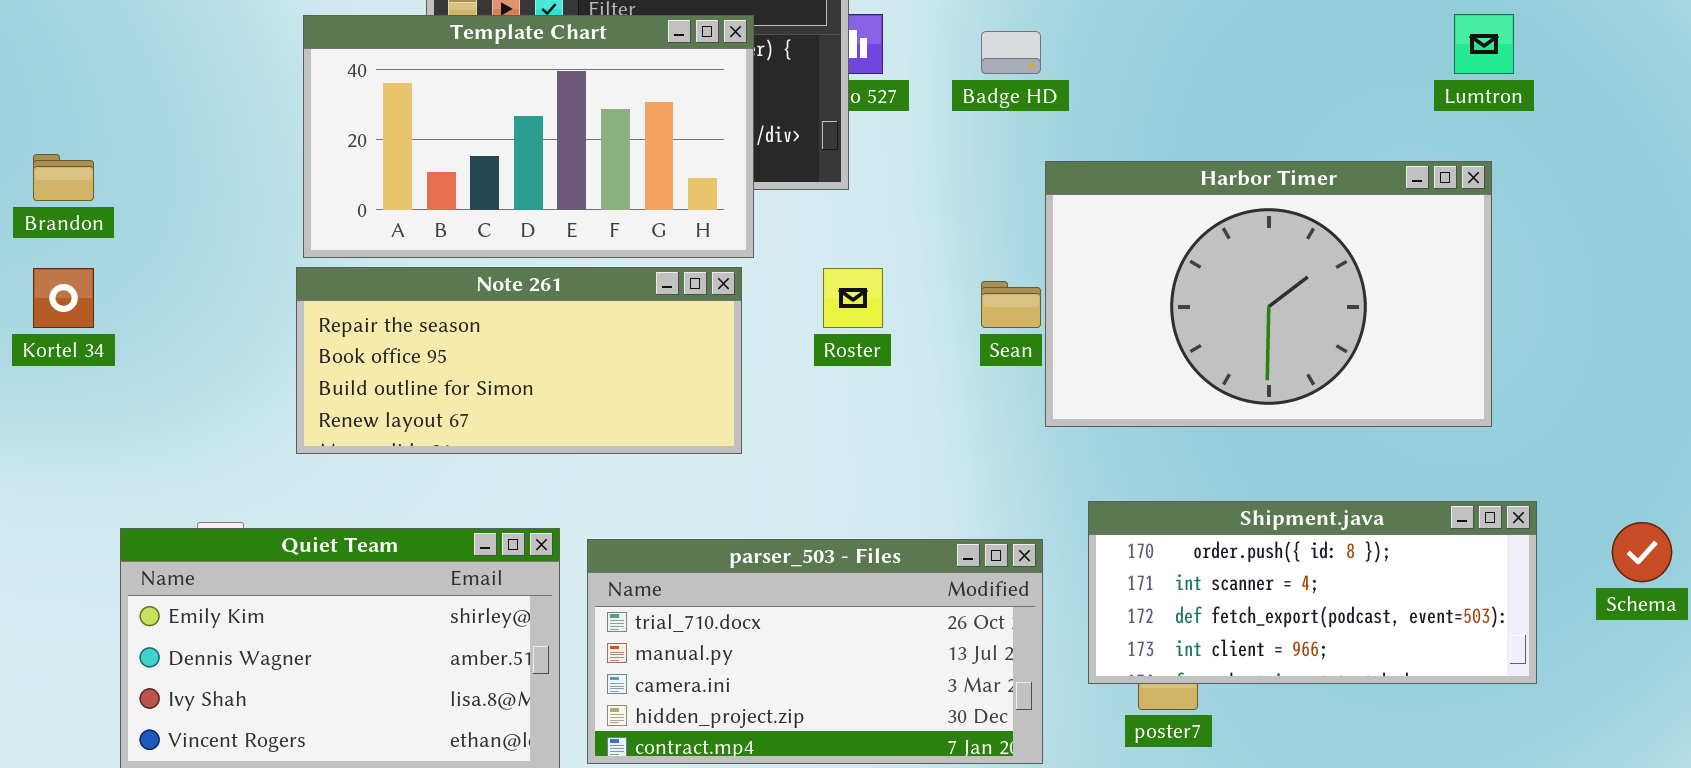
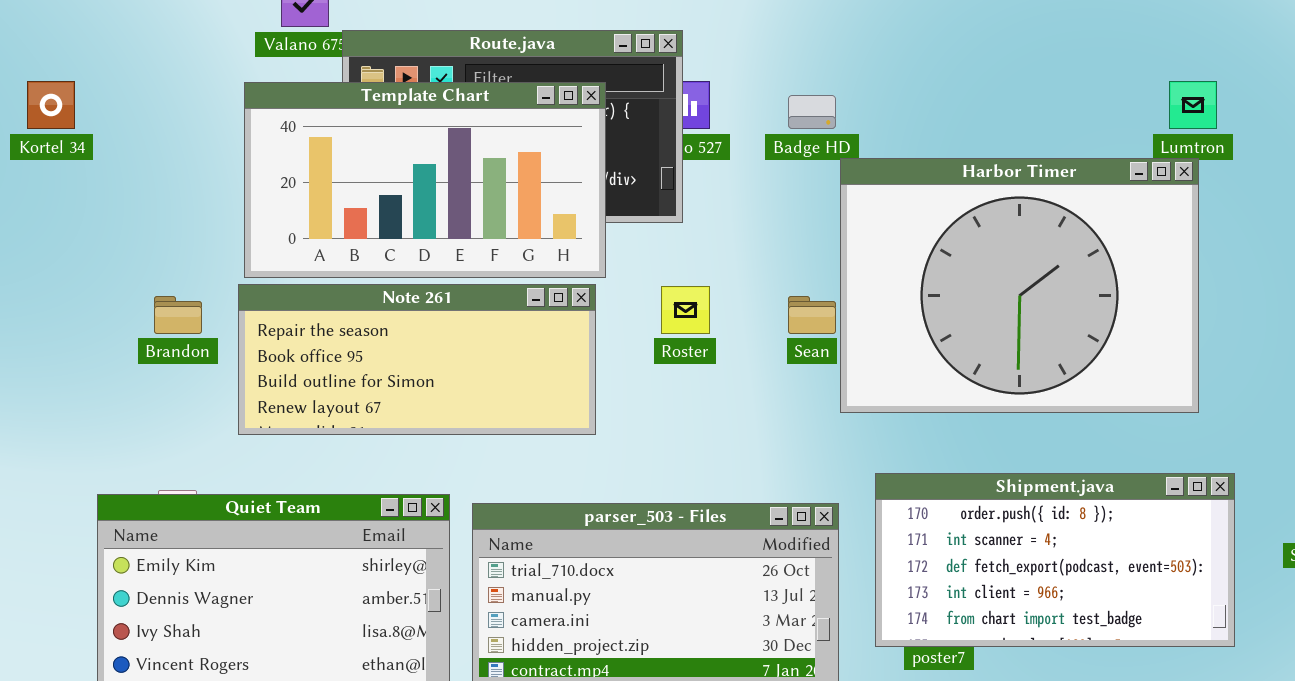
Brandon: [33,154,94,201] -> [154,296,202,334], moved
Harbor Timer: [1045,161,1492,427] -> [840,158,1199,413], resized
Kortel 34: [33,268,94,328] -> [27,81,75,129], moved
Shipment.java: [1088,501,1537,684] -> [875,473,1235,647], resized

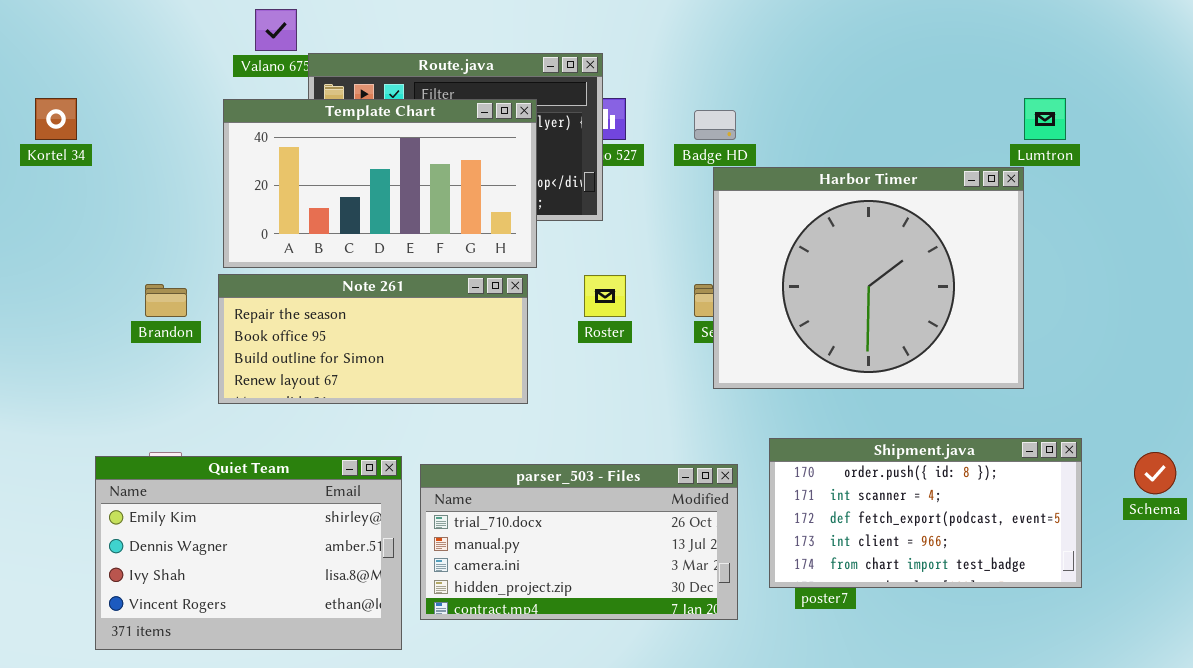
Harbor Timer: [840,158,1199,413] -> [713,167,1024,389], moved

